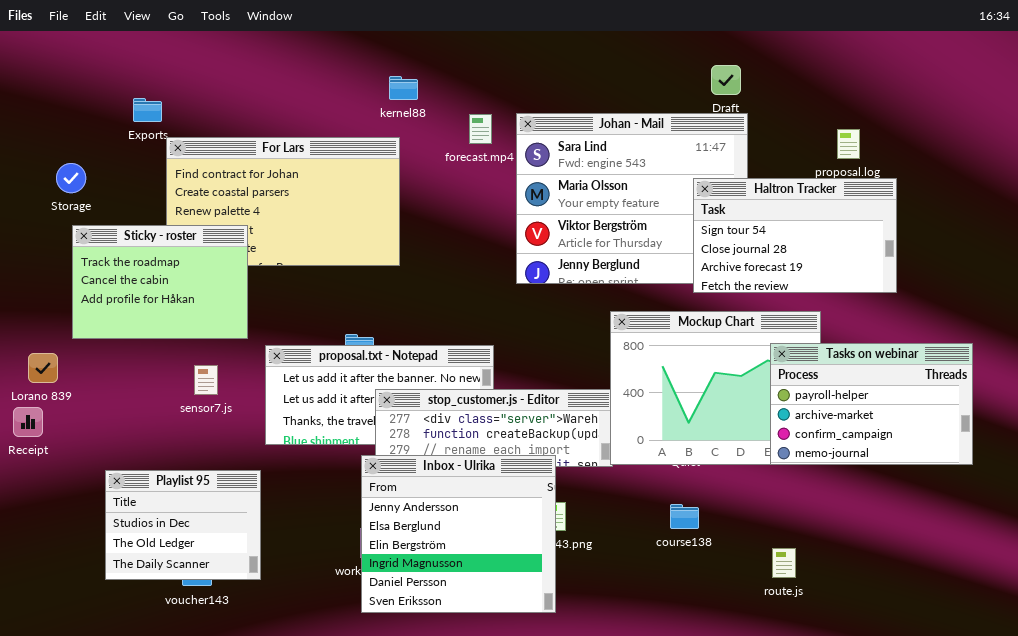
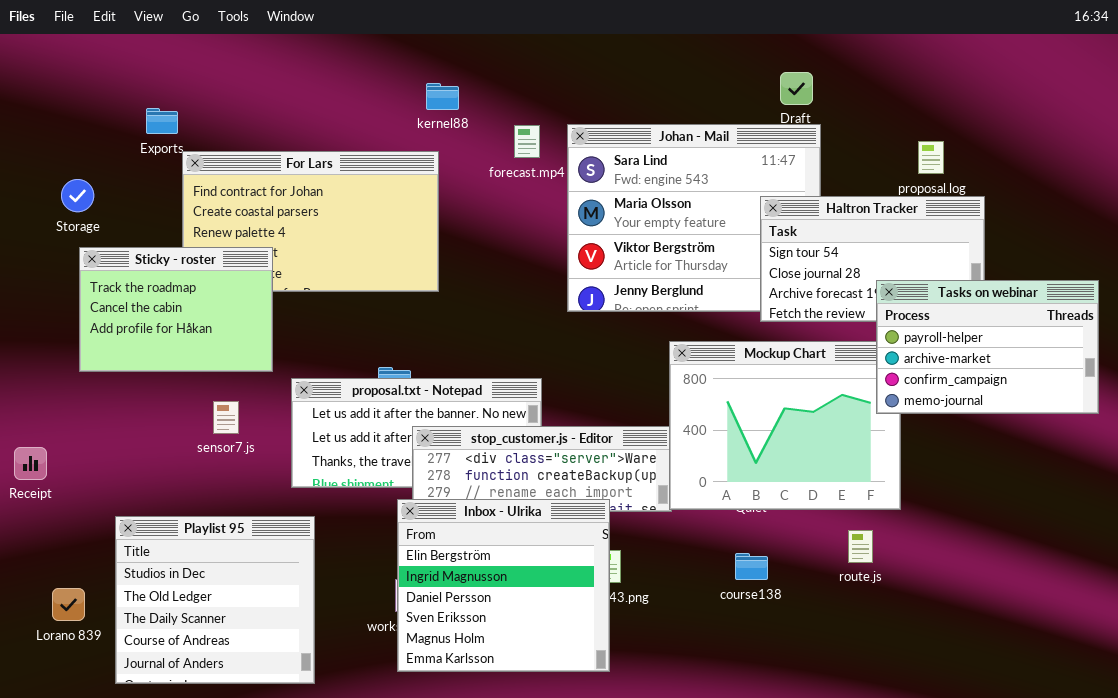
Tasks on webinar: [770,343,973,465] -> [876,280,1099,414], moved
Lorano 839: [28,353,58,383] -> [52,588,85,621], moved
Inbox - Ulrika: [361,455,556,613] -> [397,499,610,672], scrolled down 2 rows
Playlist 95: [105,470,261,580] -> [115,516,315,684], resized
route.js: [772,548,796,578] -> [848,530,873,563], moved

